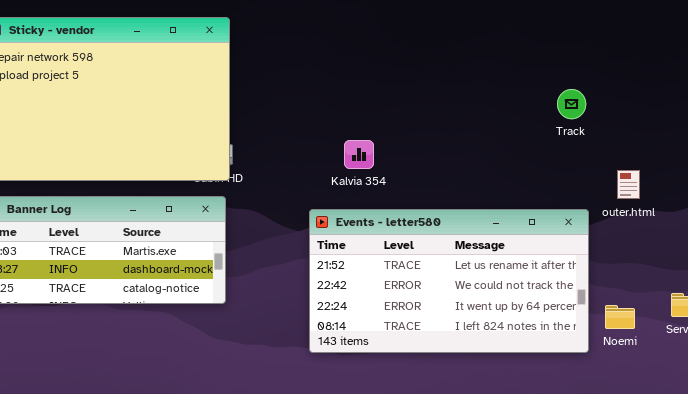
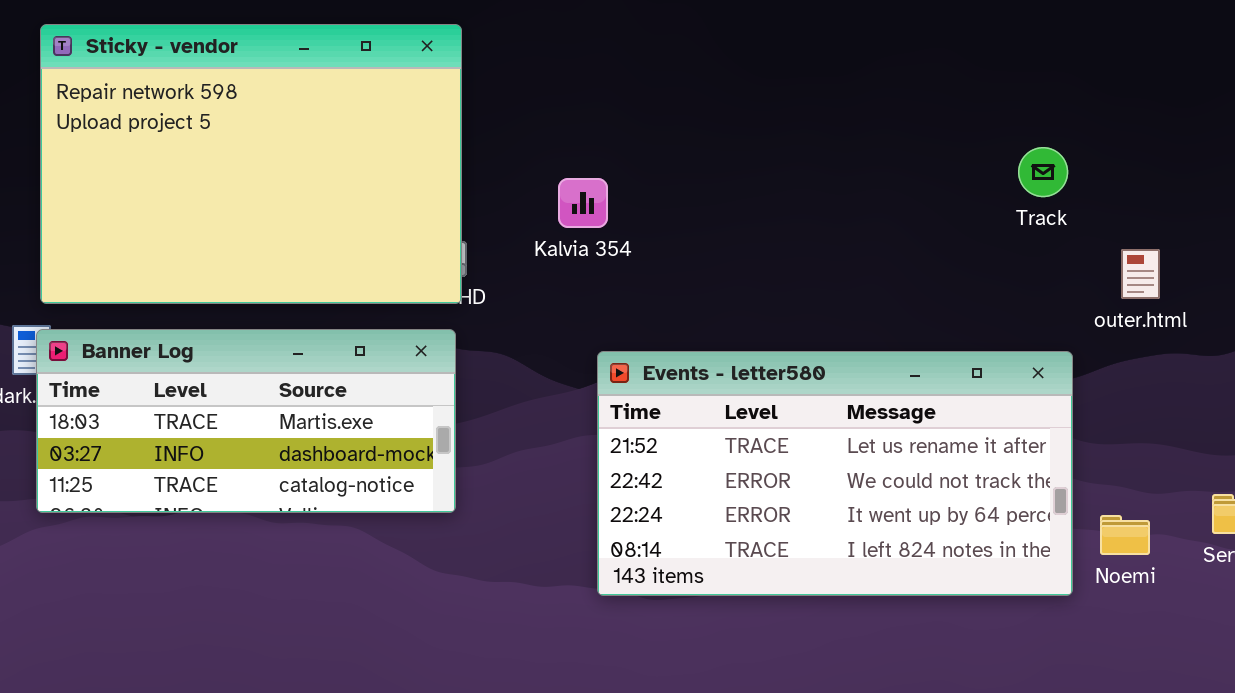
Kalvia 354: [344,140,374,169] -> [558,178,608,228], moved
outer.html: [617,170,640,199] -> [1121,249,1160,299], moved

